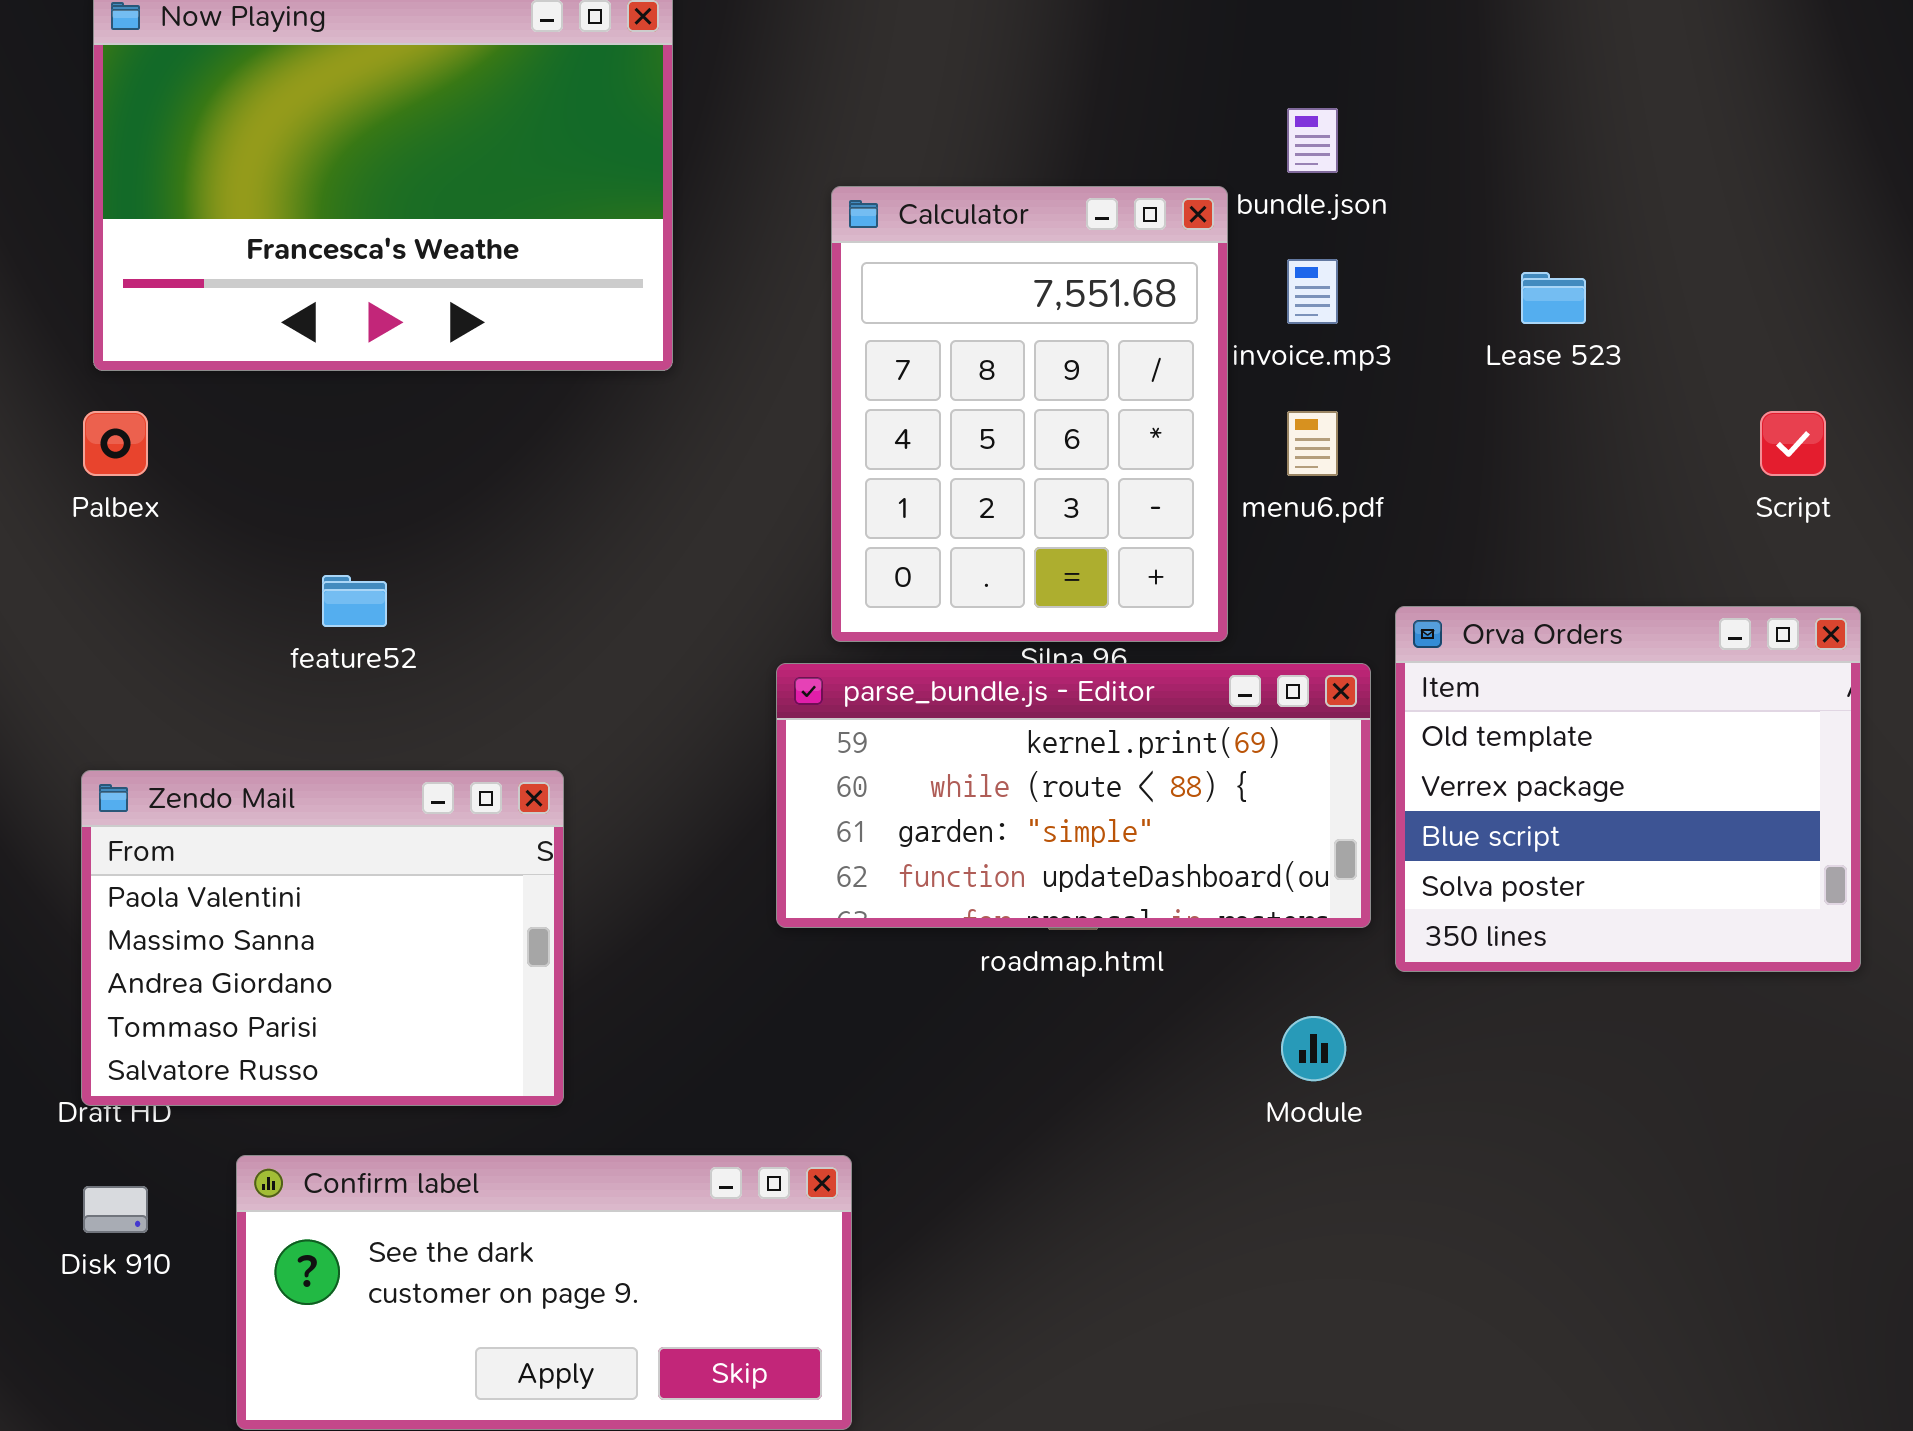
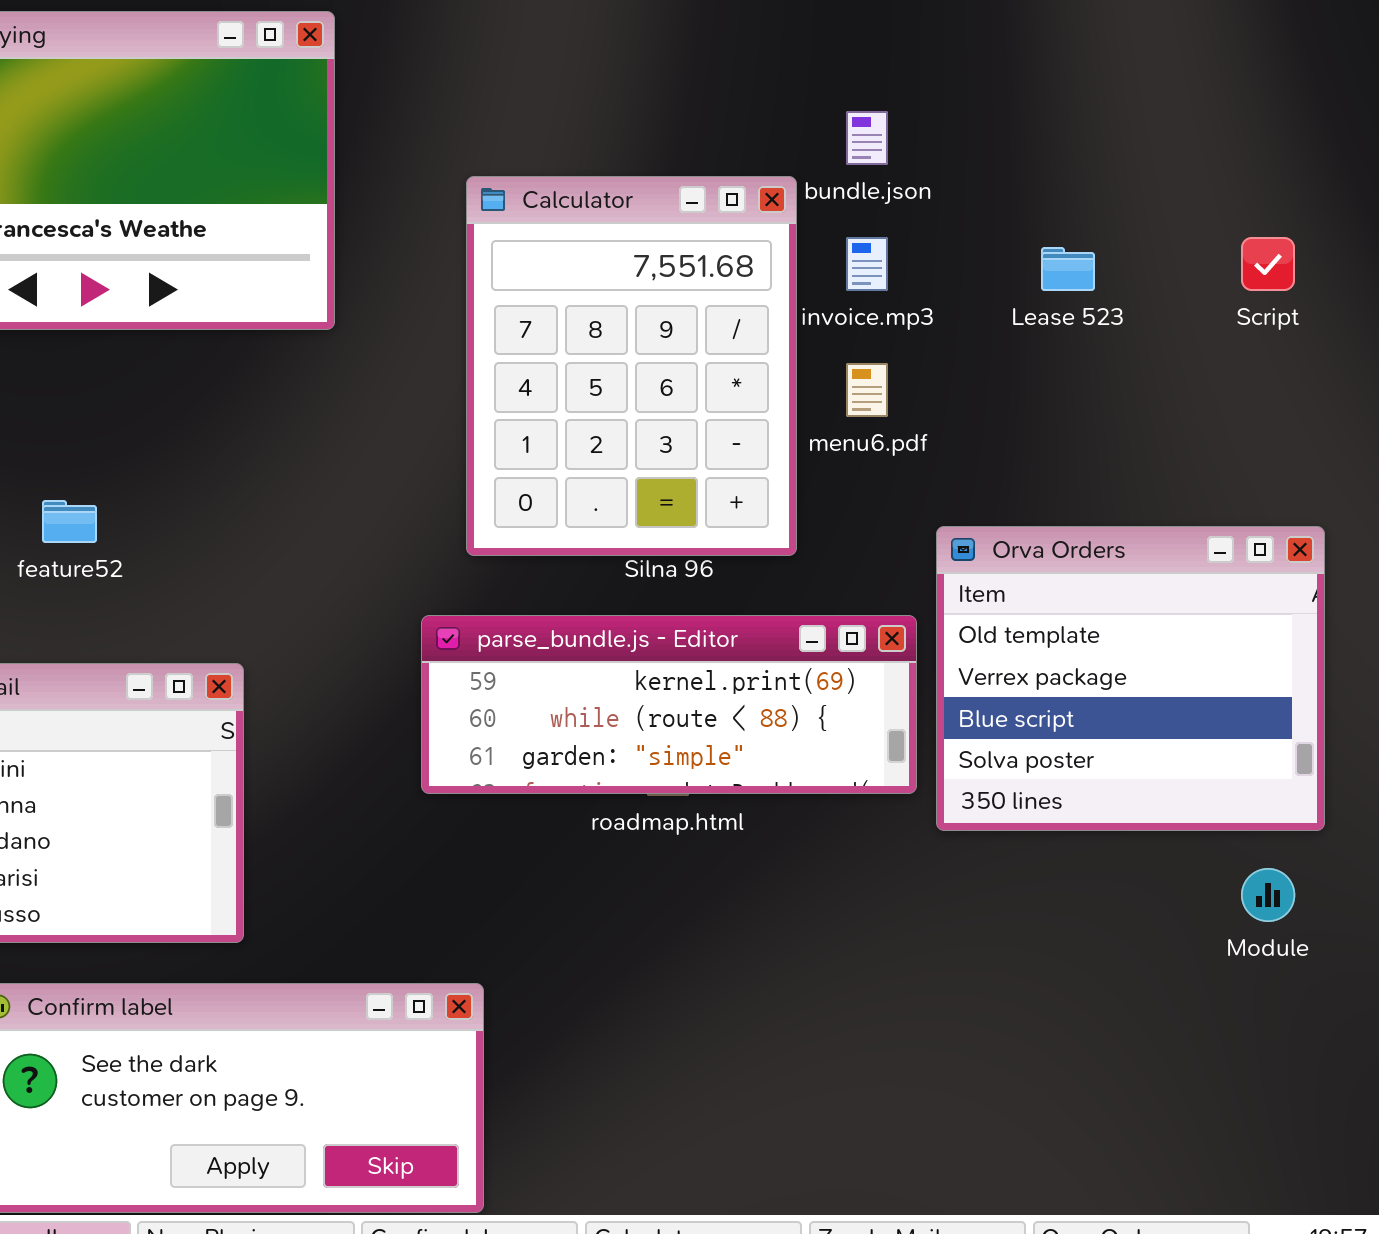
Script: [1760,411,1826,476] -> [1241,237,1295,291], moved
parse_bundle.js - Editor: [776,663,1371,928] -> [421,615,917,794], resized
Module: [1281,1016,1346,1081] -> [1241,868,1295,922], moved

